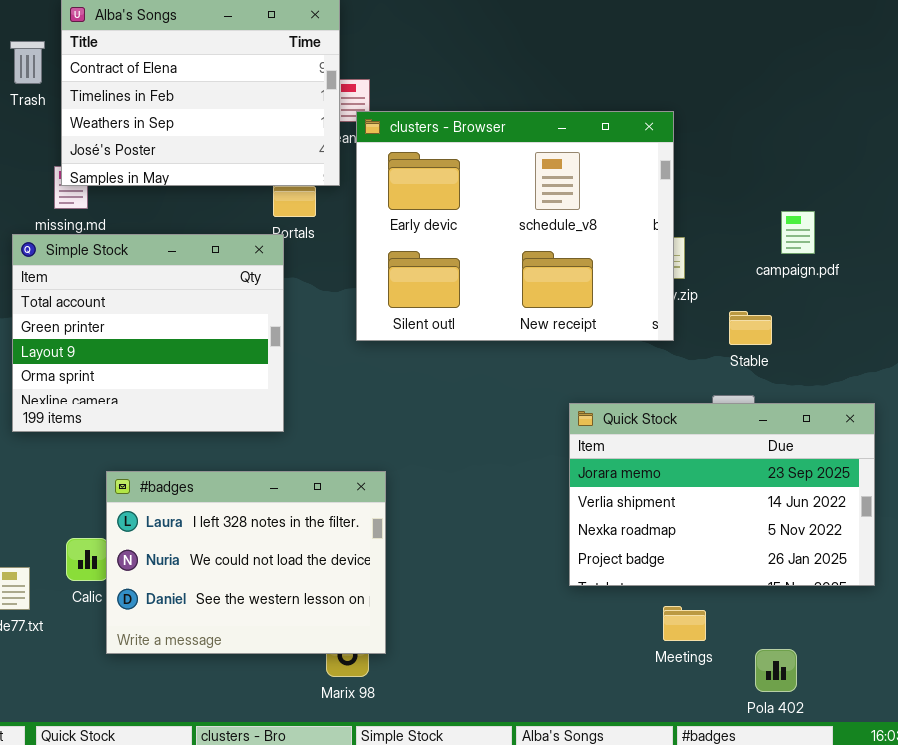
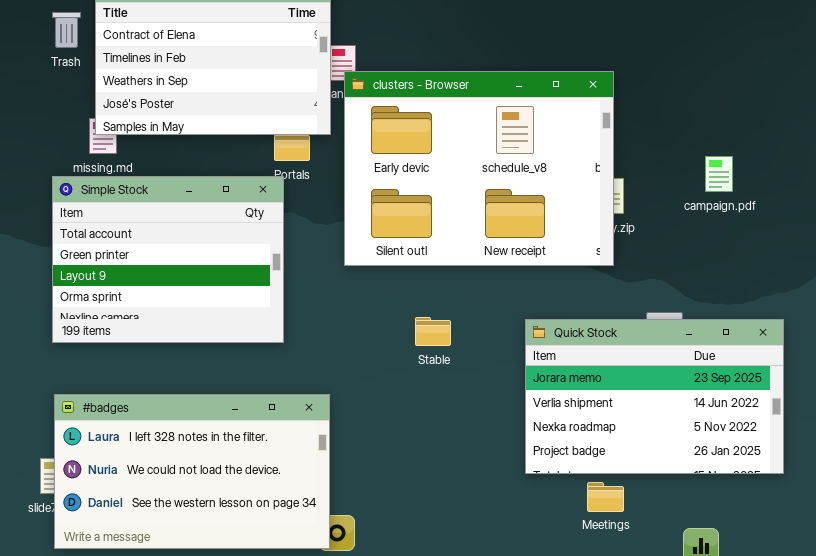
Stable: [729,311,772,345] -> [415,317,451,346], moved
#badges: [106,471,386,654] -> [54,394,330,549], moved, resized
Meetings: [663,606,706,641] -> [587,482,624,512], moved

